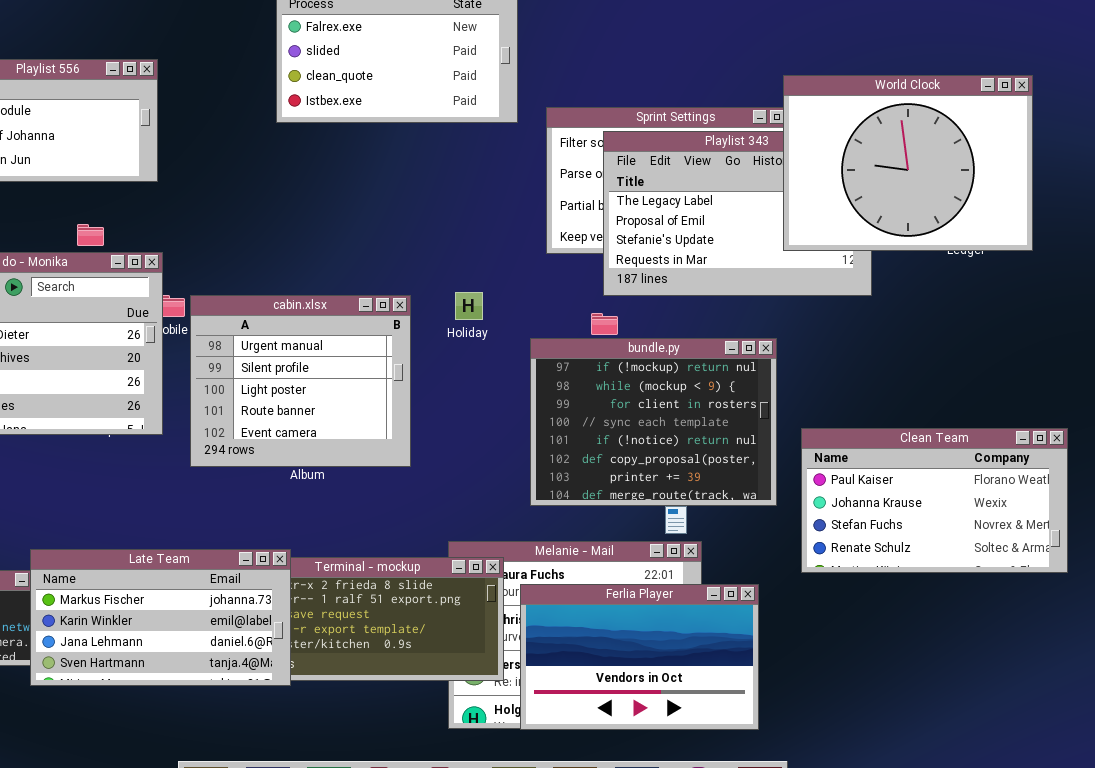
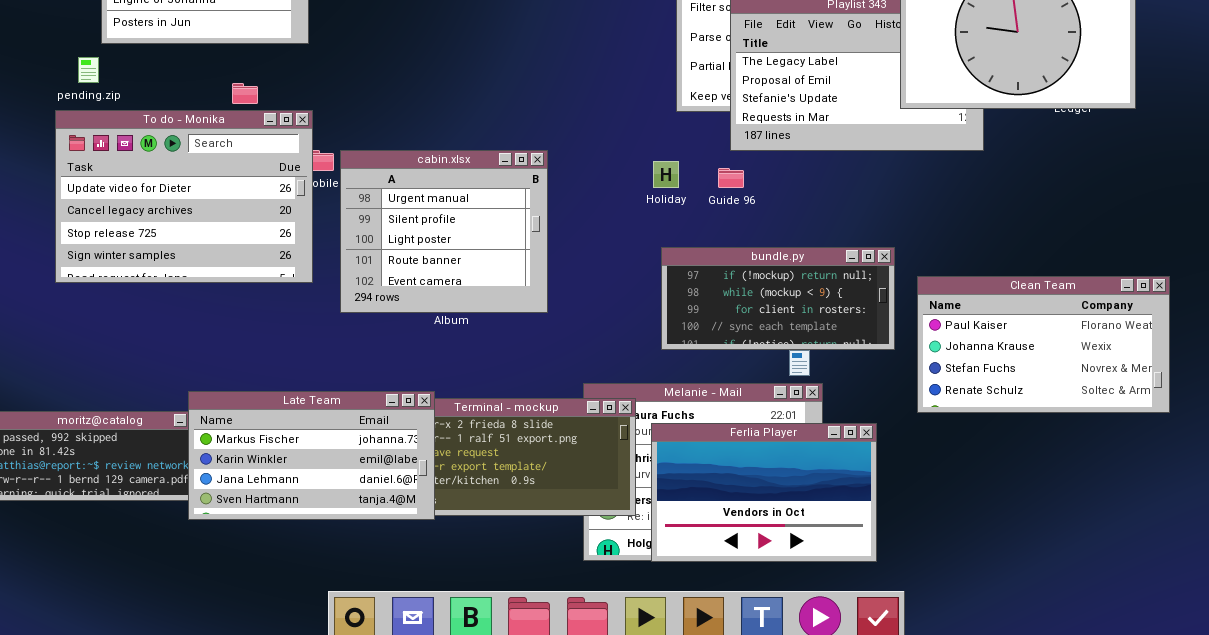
Holiday: [455,292,483,320] -> [653,161,679,188], moved
bundle.py: [530,338,777,506] -> [661,247,895,350], resized

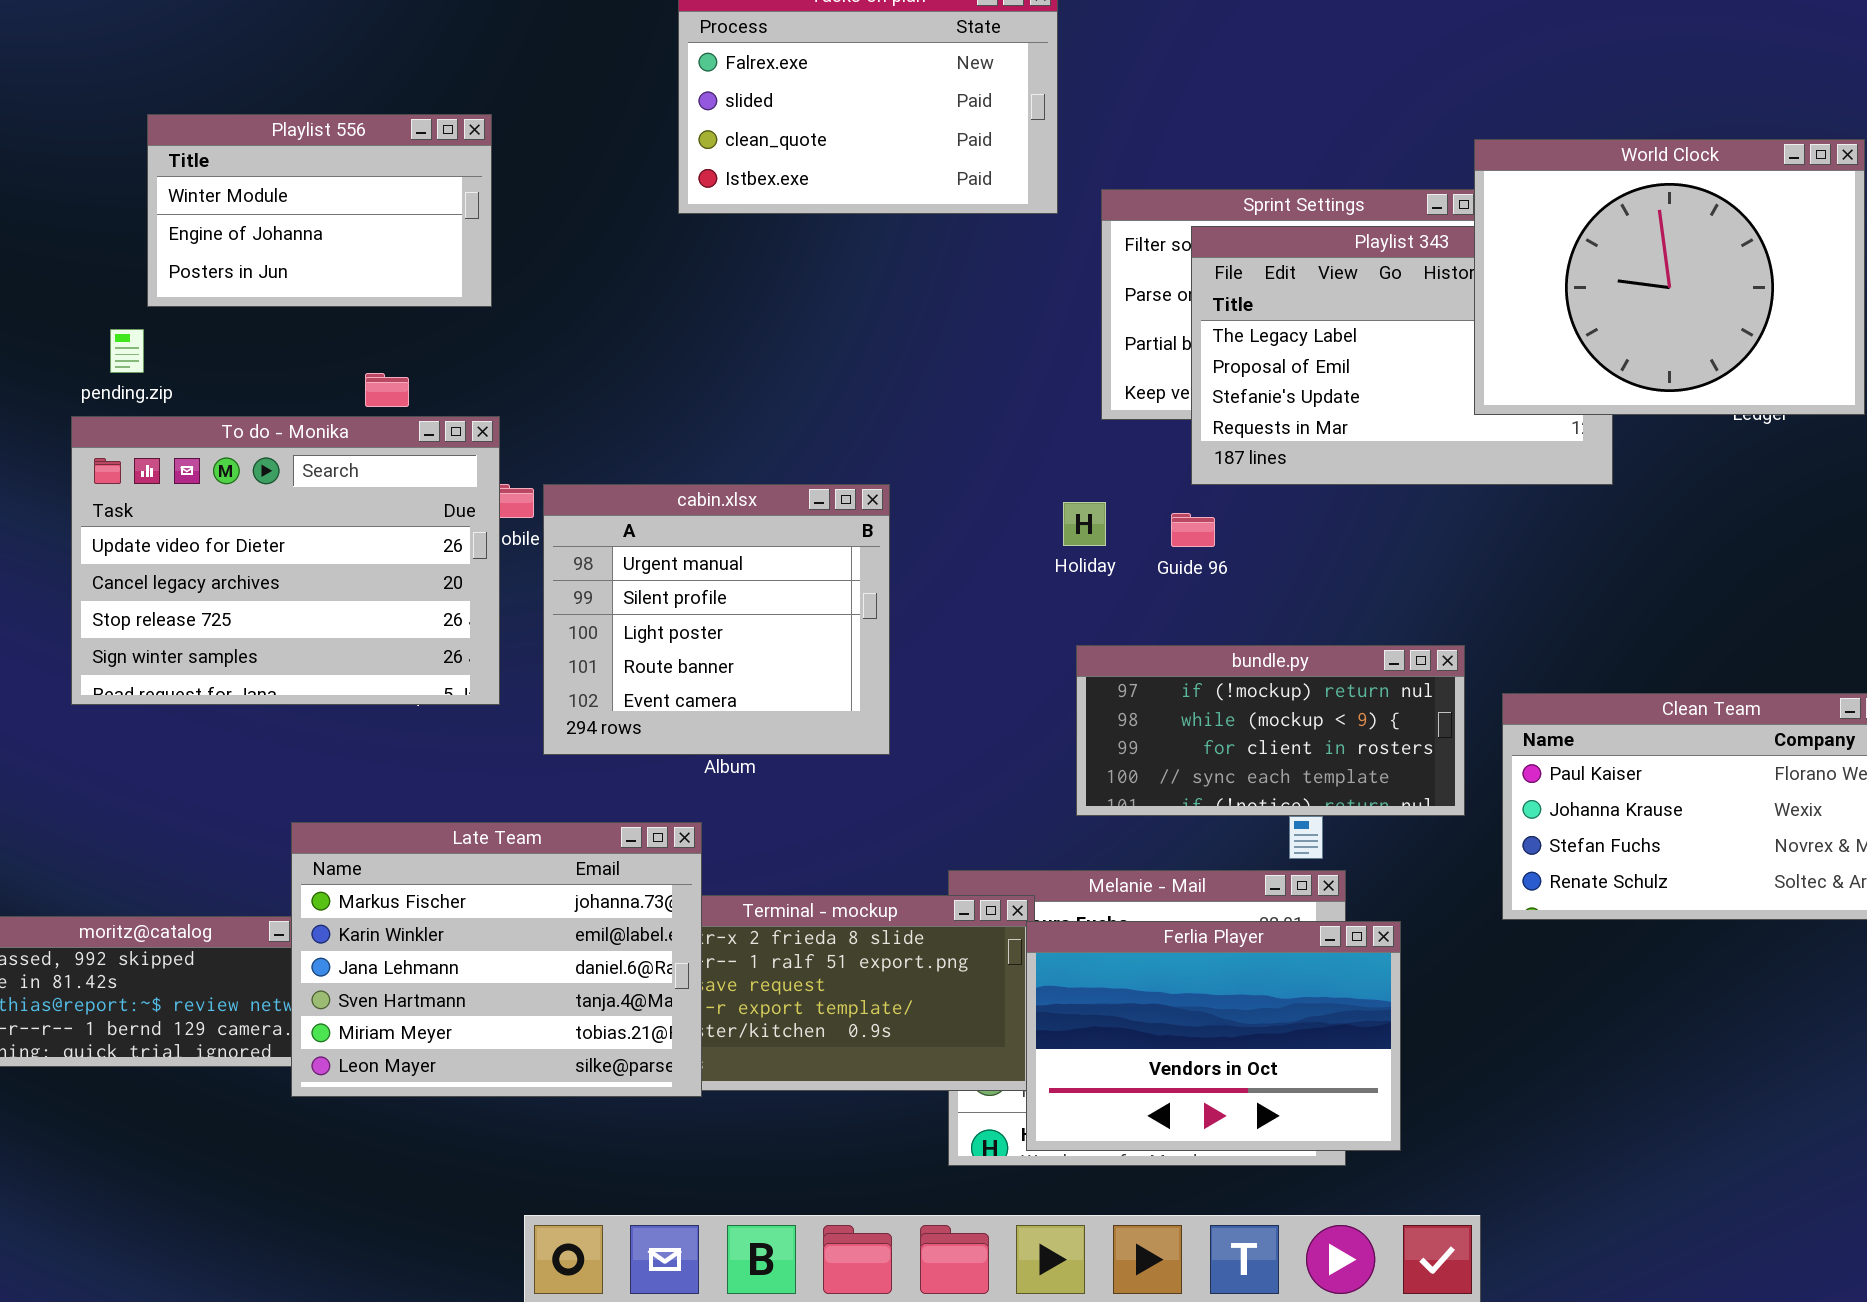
Late Team: [188,391,435,520] -> [291,822,702,1097], resized
Ferlia Player: [651,423,877,562] -> [1026,921,1401,1151], moved

